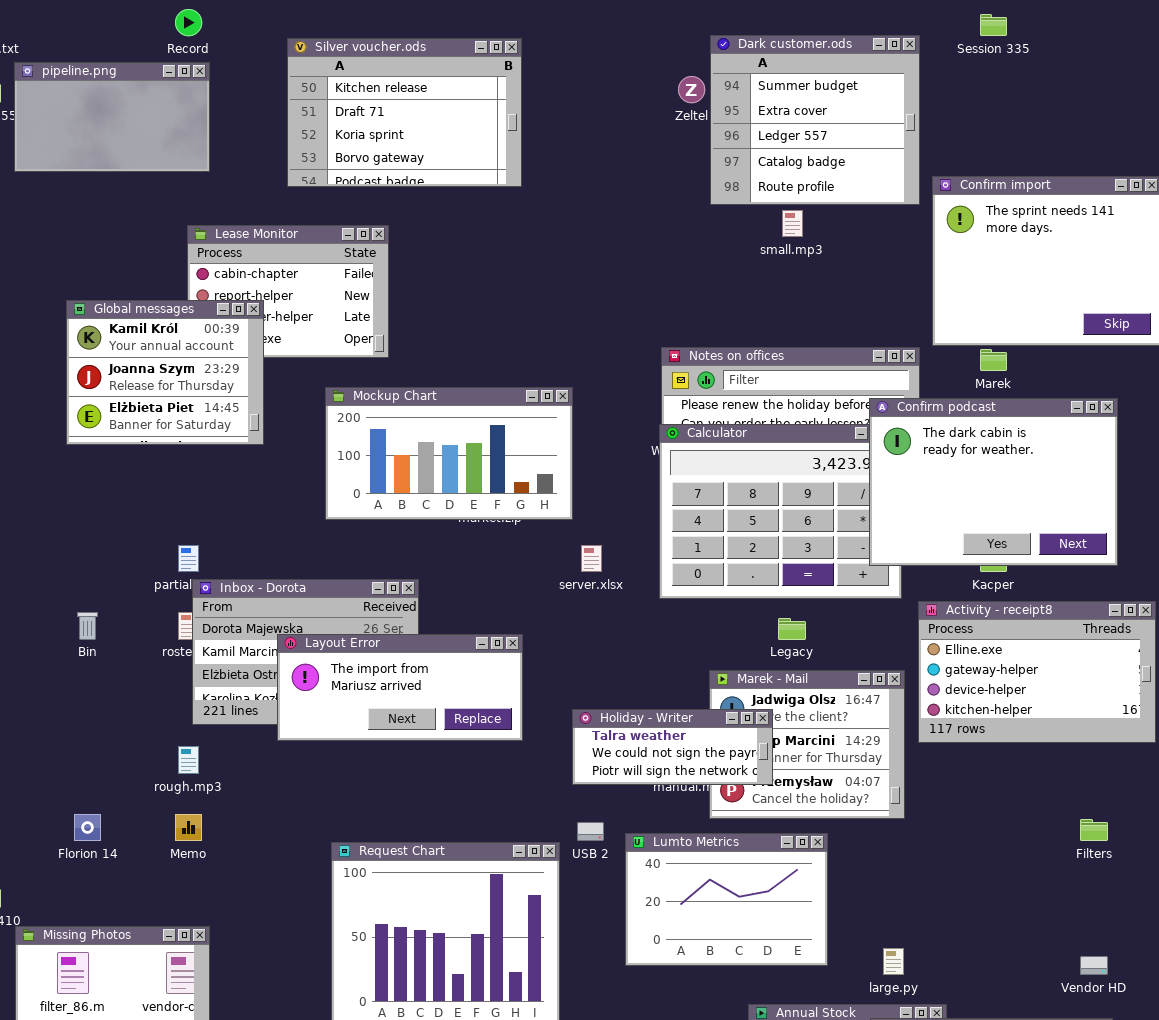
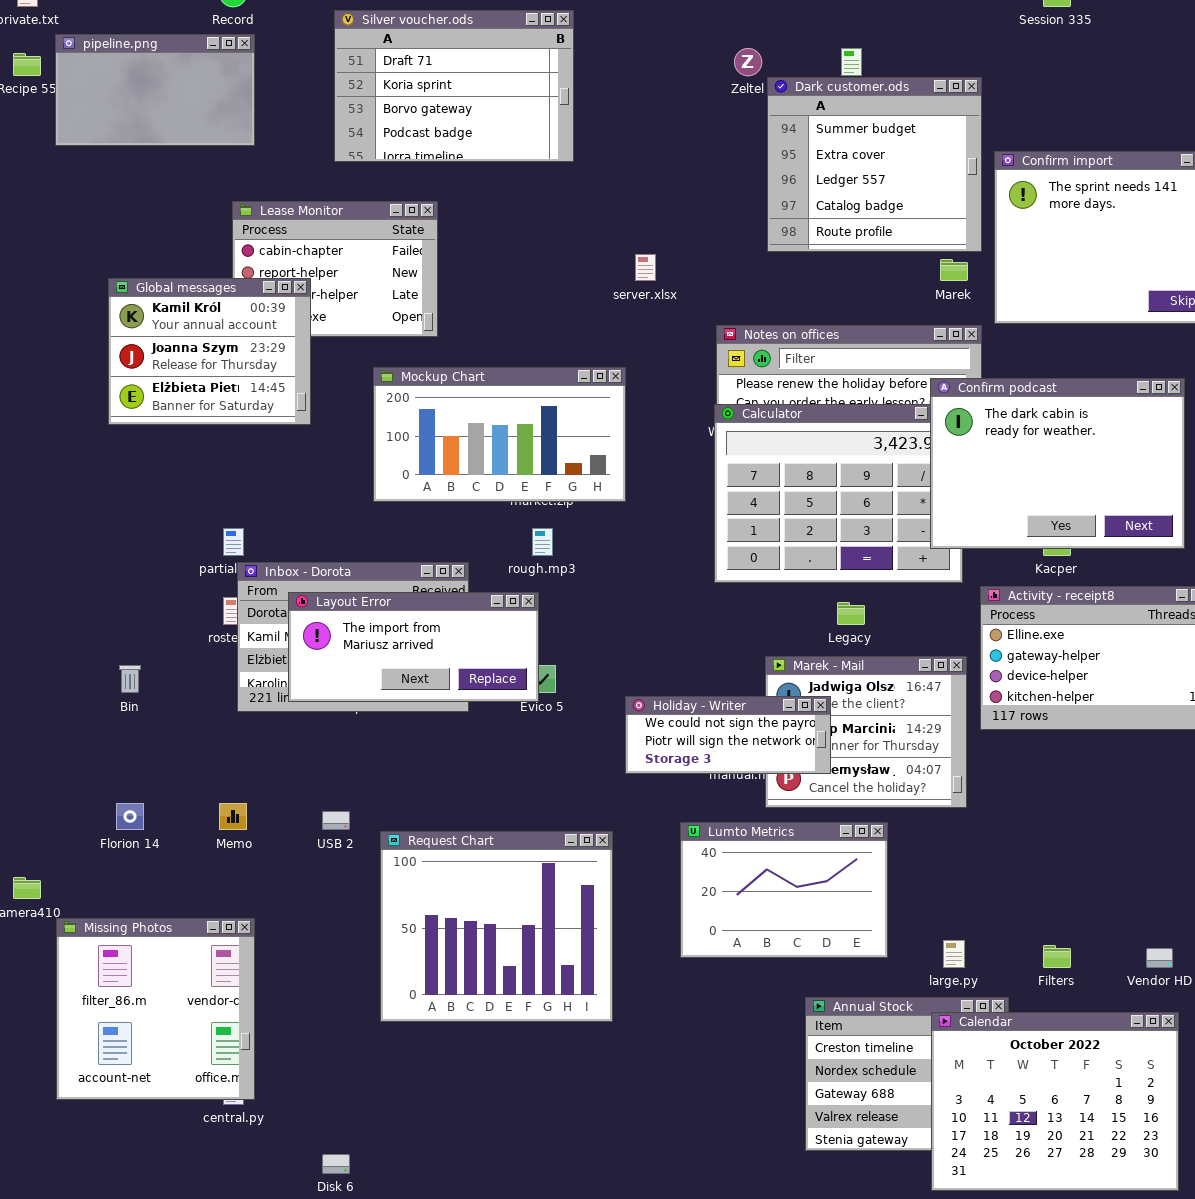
Dark customer.ods: [710,35,920,205] -> [767,77,982,252], moved
Silver voucher.ods: [287,38,522,187] -> [334,10,574,162], scrolled down 1 row
Marek: [980,349,1007,371] -> [940,259,968,281], moved
server.xlsx: [581,545,602,572] -> [635,254,656,281], moved
Bin: [77,612,98,640] -> [119,665,141,693], moved
Layout Error: [277,634,523,741] -> [288,592,539,702], moved
Holiday - Writer: [572,709,773,785] -> [625,696,831,774], scrolled down 1 row
rough.mp3: [178,746,199,774] -> [532,528,553,556], moved
Filters: [1080,819,1108,841] -> [1043,945,1071,968], moved
USB 2: [577,822,604,841] -> [322,811,350,830], moved

